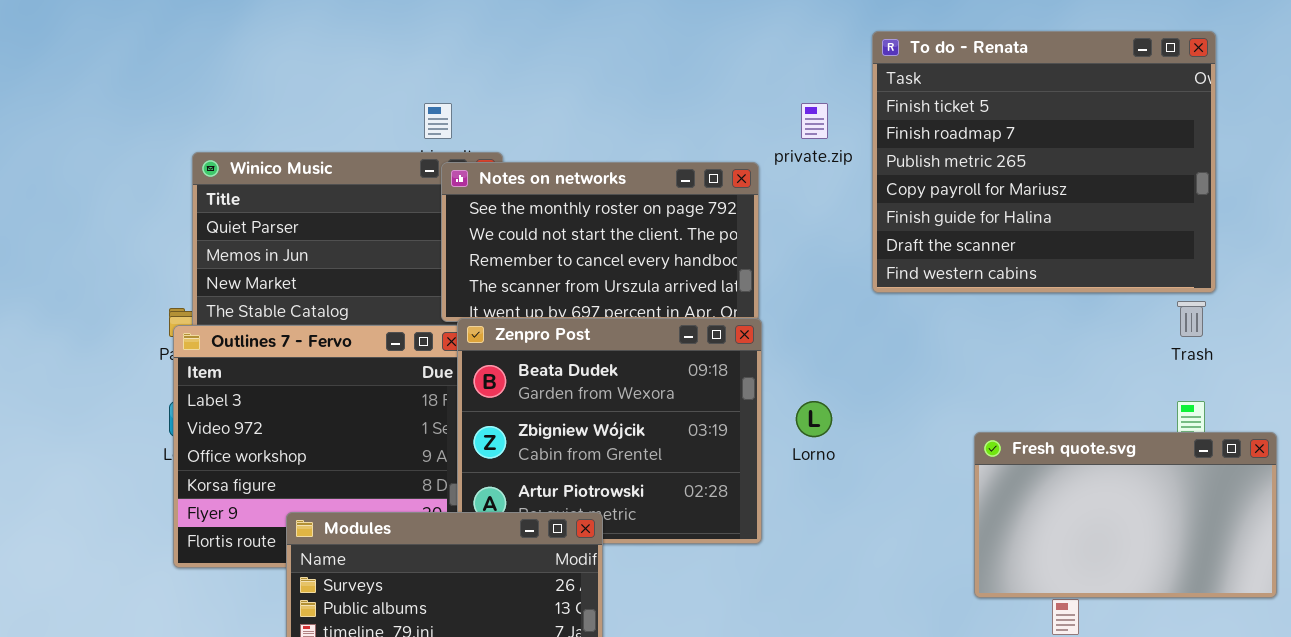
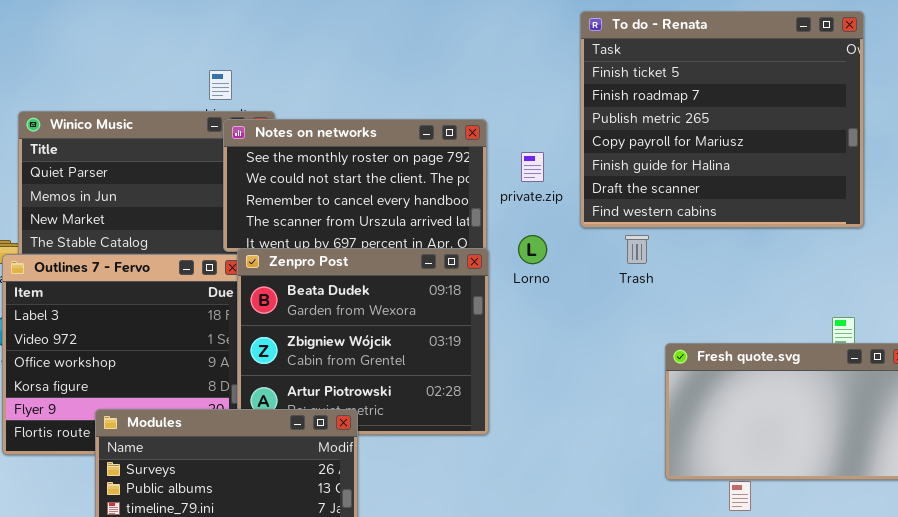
private.zip: [801,103,828,139] -> [521,152,544,182], moved
Trash: [1177,301,1206,337] -> [625,235,649,264], moved
Lorno: [796,401,832,437] -> [518,235,547,264], moved

